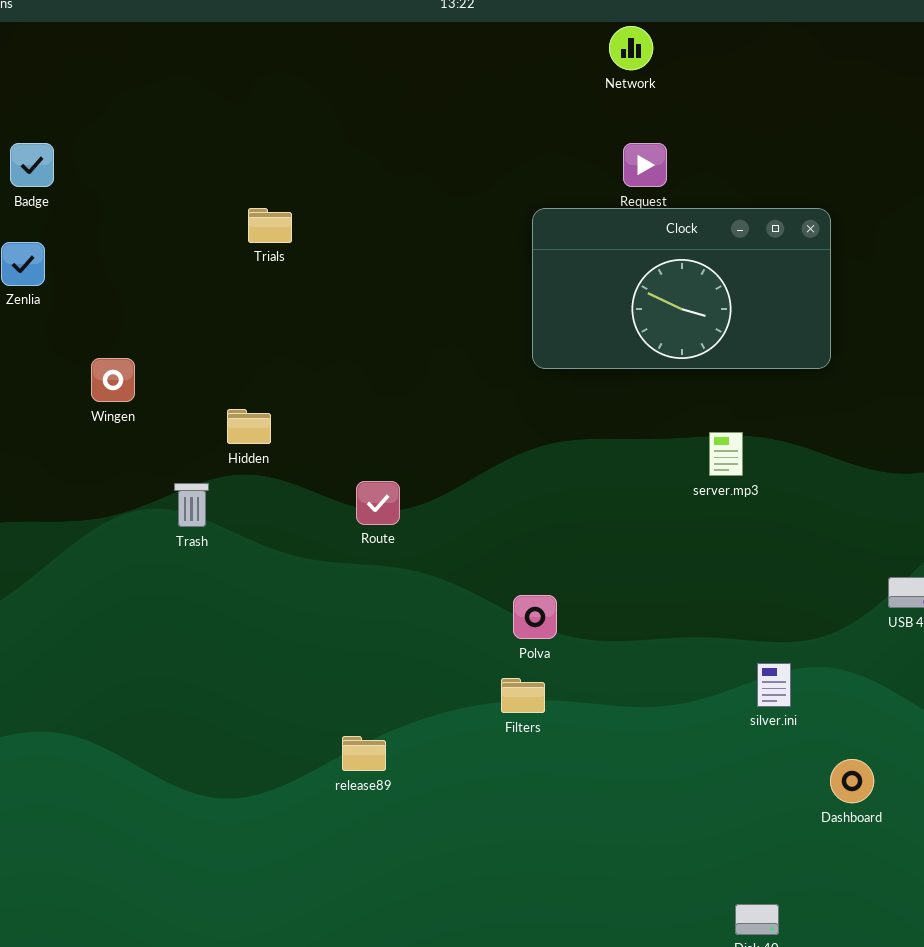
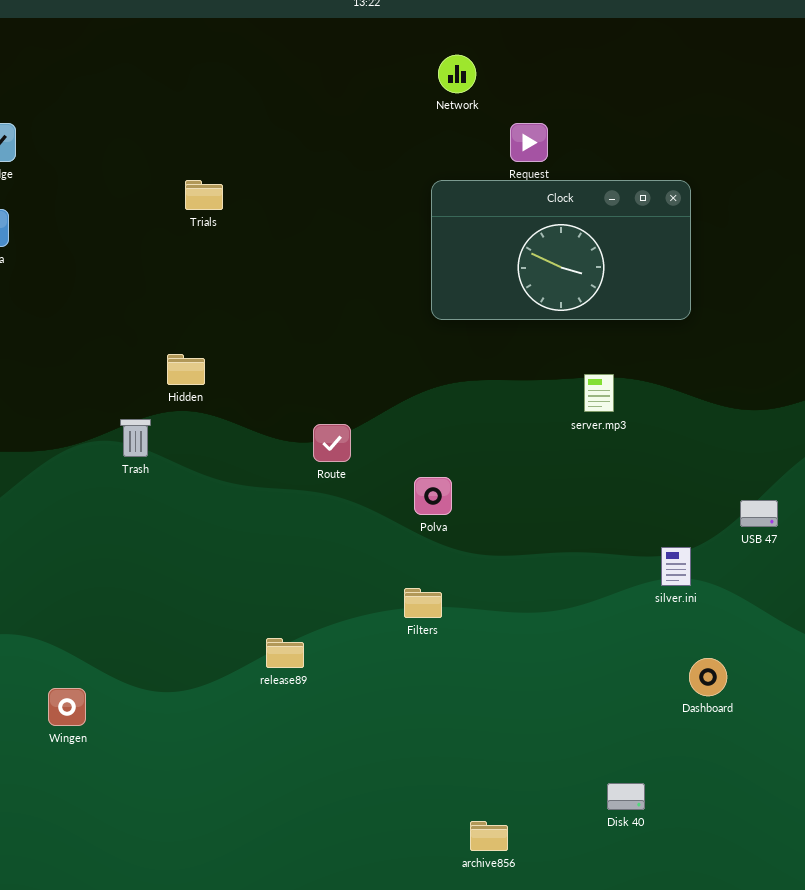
Network: [609,26,653,70] -> [438,55,476,93], moved
Wingen: [91,358,135,402] -> [48,688,86,726], moved
Route: [356,481,400,525] -> [313,424,351,462], moved
Polva: [513,595,557,639] -> [414,477,452,515], moved
silver.ini: [757,663,791,707] -> [661,547,691,586], moved

